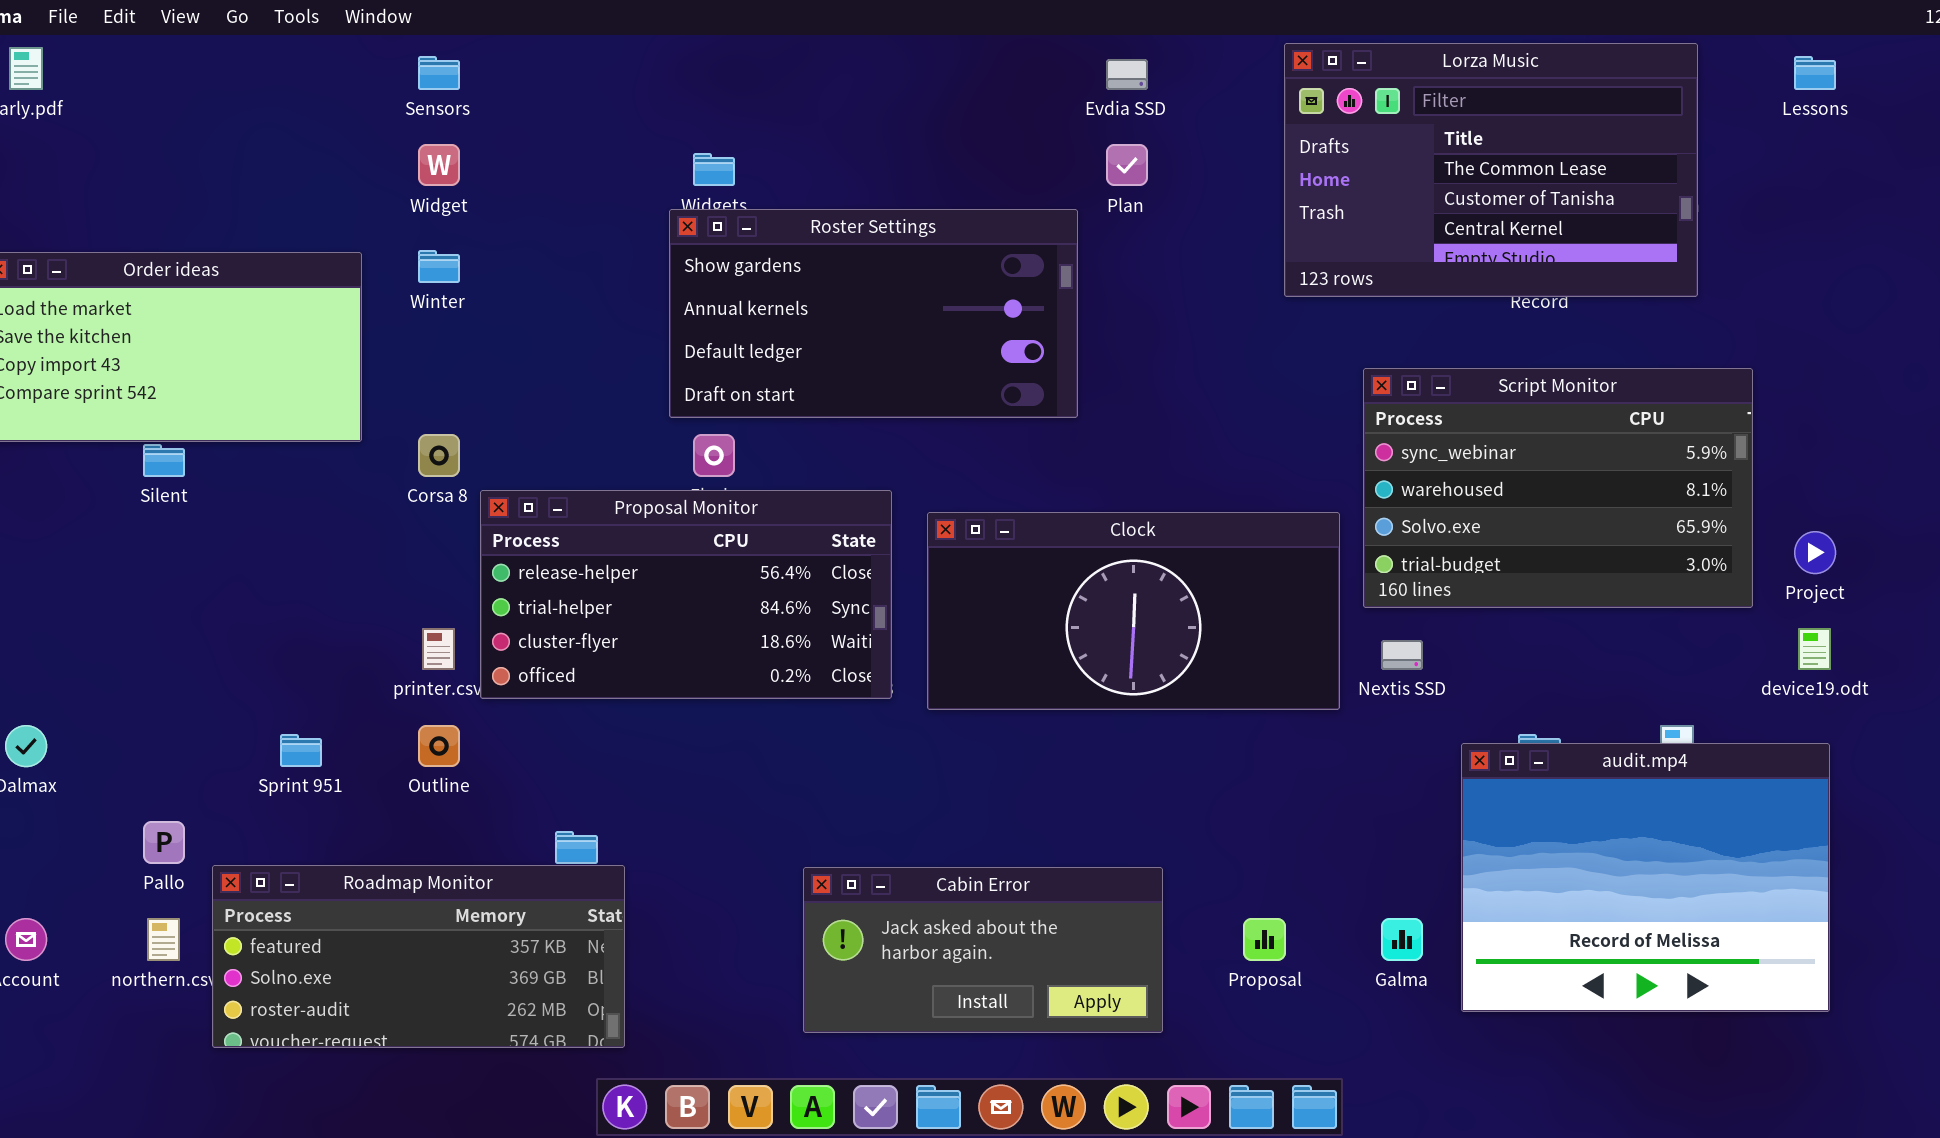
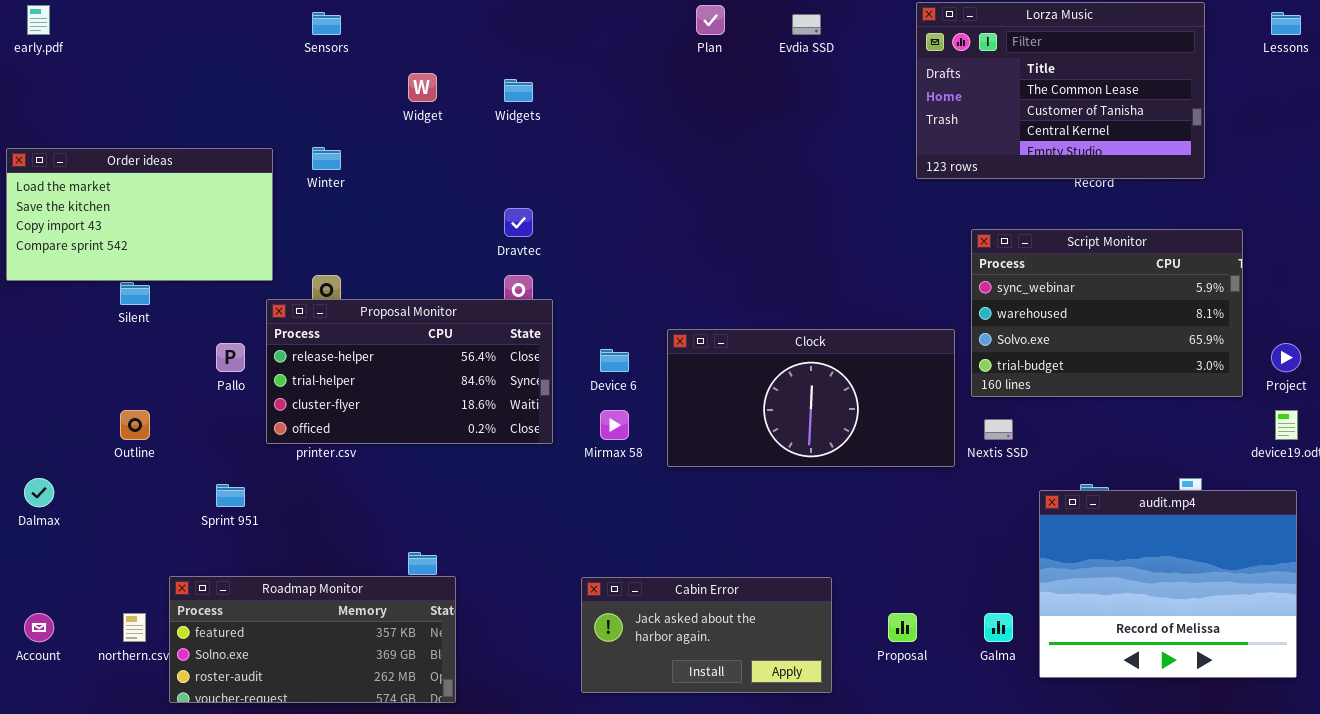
Widget: [418,144,460,186] -> [408,73,437,102], moved
Plan: [1106,144,1148,186] -> [696,5,725,35], moved
Roster Settings: [669,209,1078,418] -> none, closed
Proposal Monitor: [480,490,892,699] -> [266,299,553,444], moved
Outline: [418,725,460,767] -> [120,410,150,440], moved
Pallo: [143,821,185,864] -> [216,343,245,372], moved

